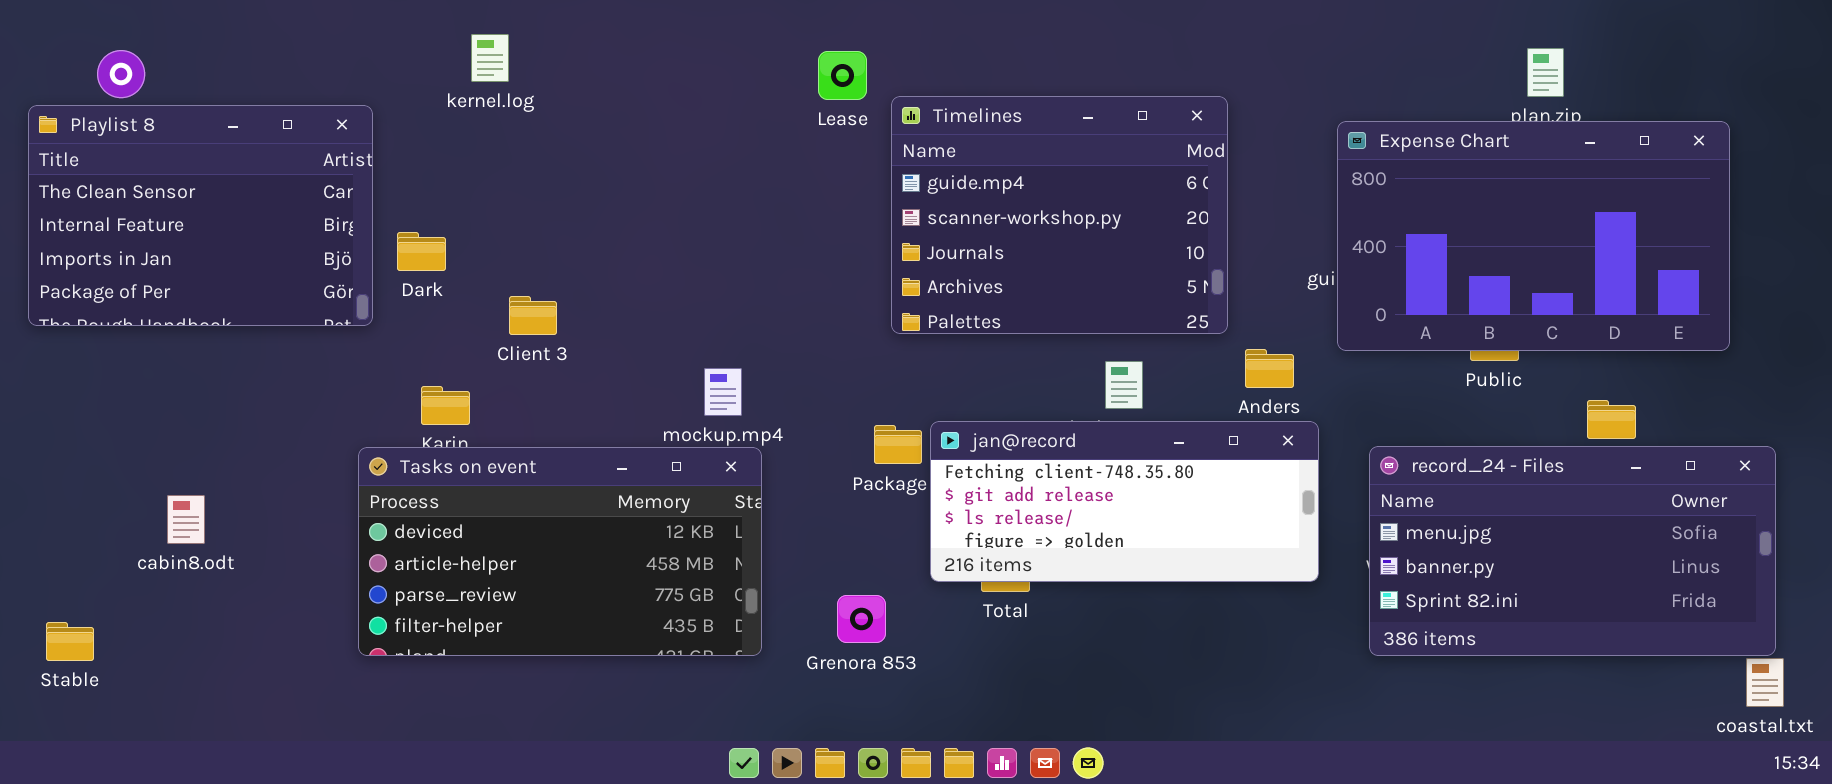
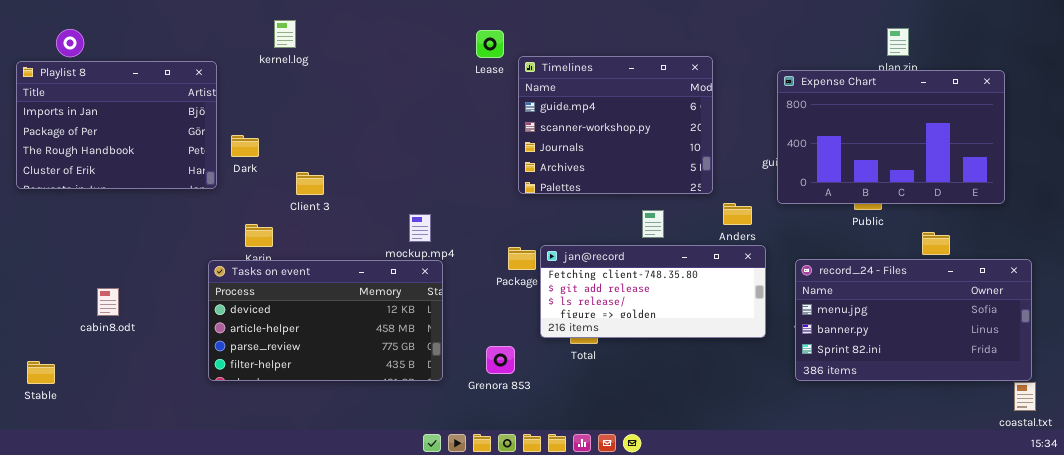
Playlist 8: [28,105,373,326] -> [16,61,217,189], scrolled down 2 rows

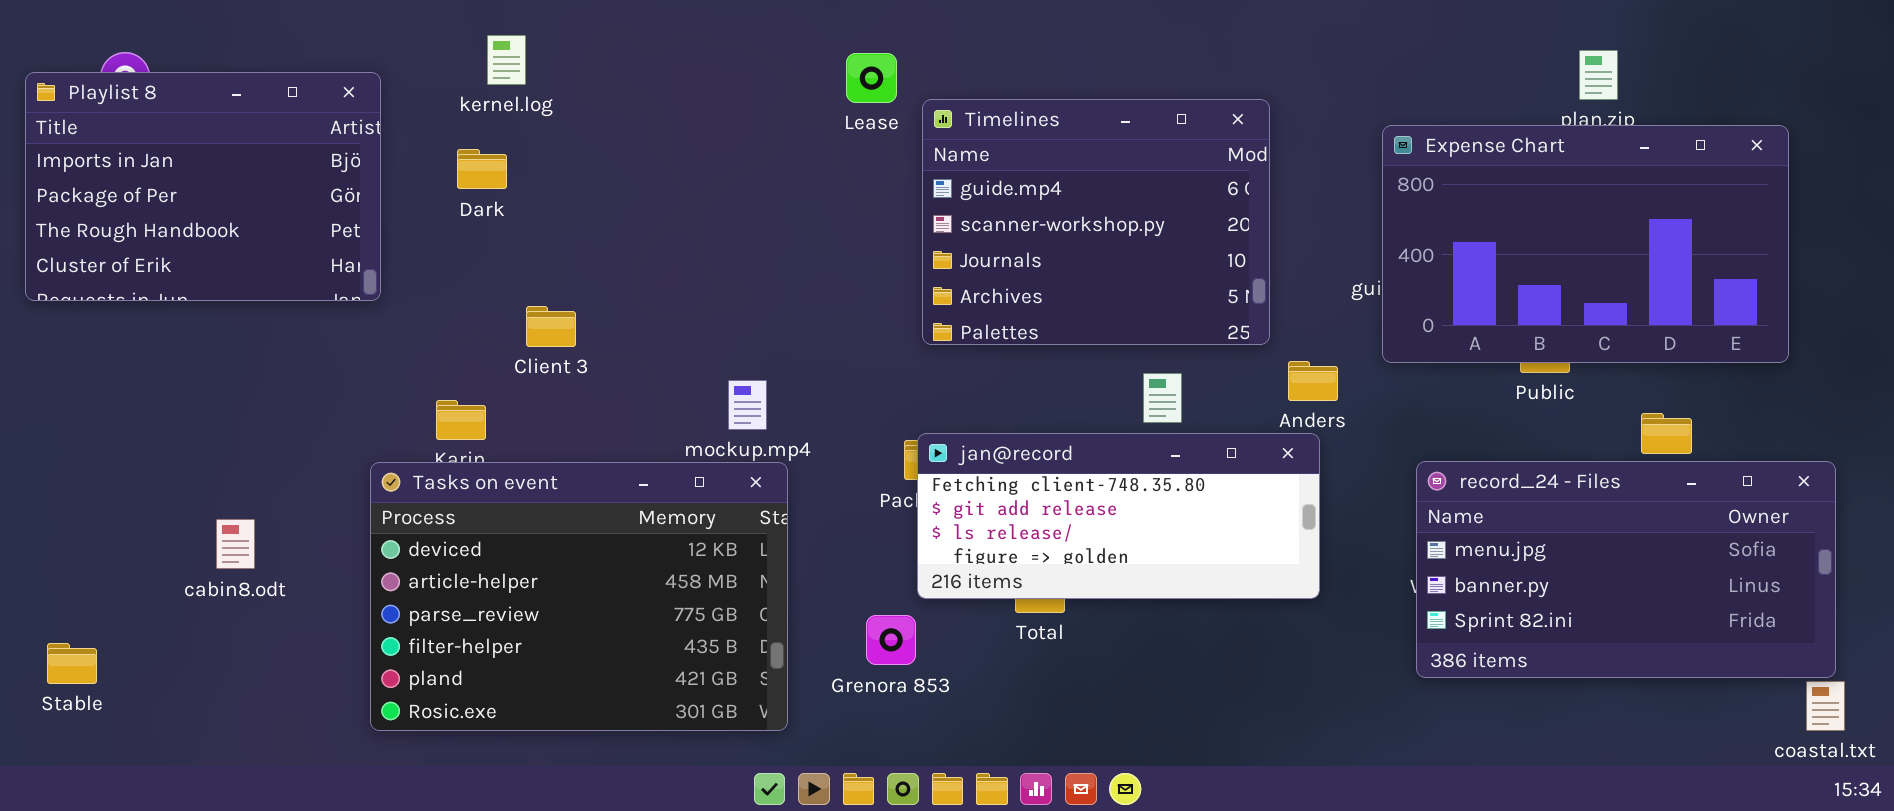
Playlist 8: [16,61,217,189] -> [25,72,381,301], moved
Dark: [231,135,259,157] -> [457,149,507,189], moved
jan@record: [540,245,766,338] -> [917,433,1320,599], moved
Tasks on event: [208,260,443,381] -> [370,462,788,731], resized
cabin8.odt: [97,288,119,316] -> [216,519,255,569], moved

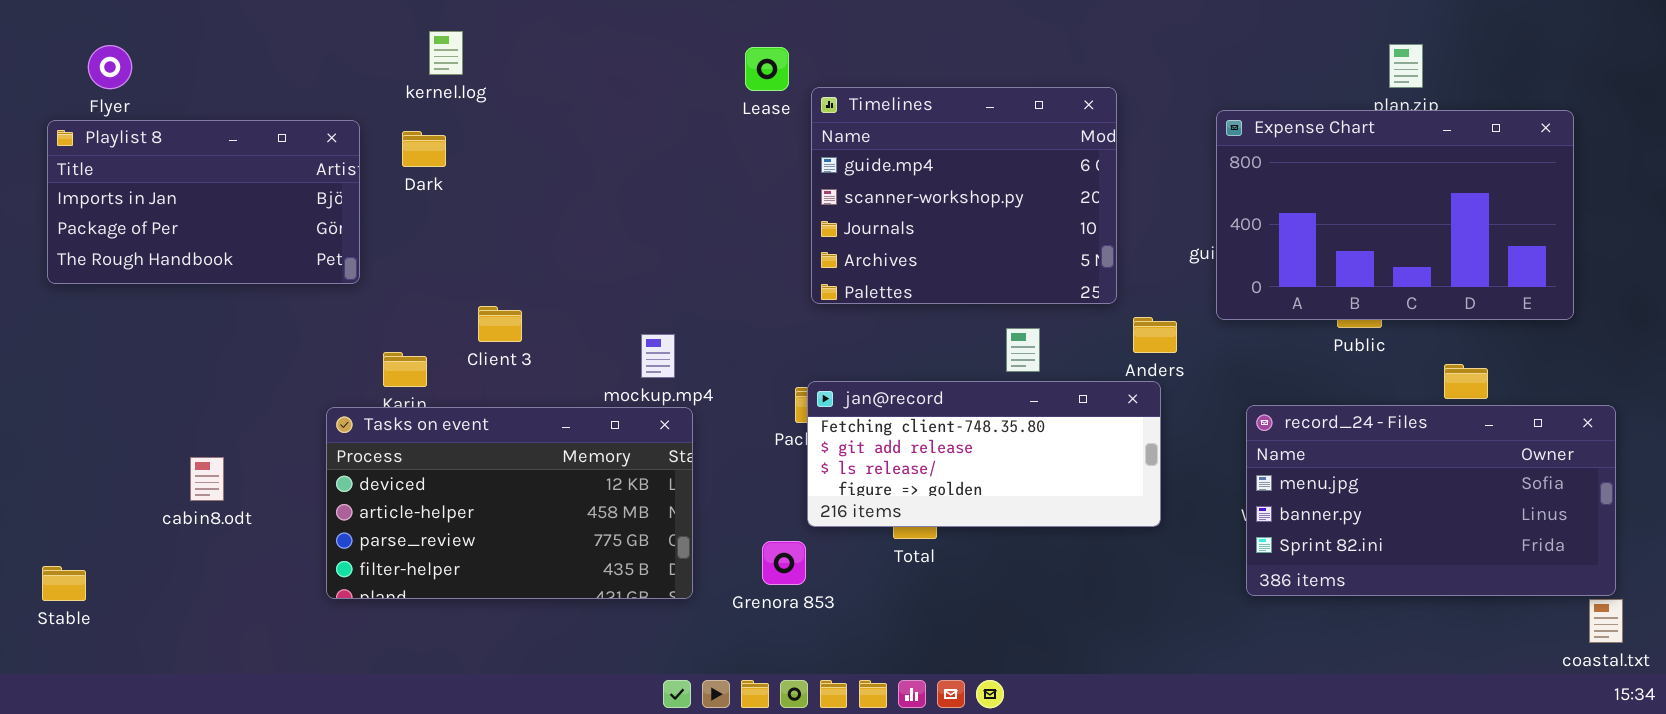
Playlist 8: [25,72,381,301] -> [47,120,360,284], moved, resized
Client 3: [526,306,576,347] -> [478,306,522,342], moved
Tasks on event: [370,462,788,731] -> [326,407,693,599], resized

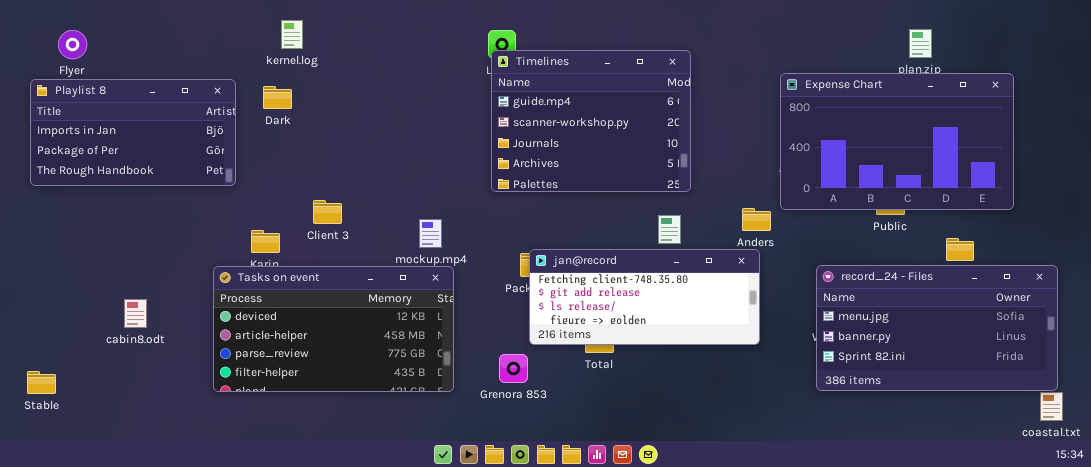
Timelines: [811,87,1117,304] -> [491,50,691,192], moved
Expense Chart: [1216,110,1574,320] -> [780,73,1014,210], moved

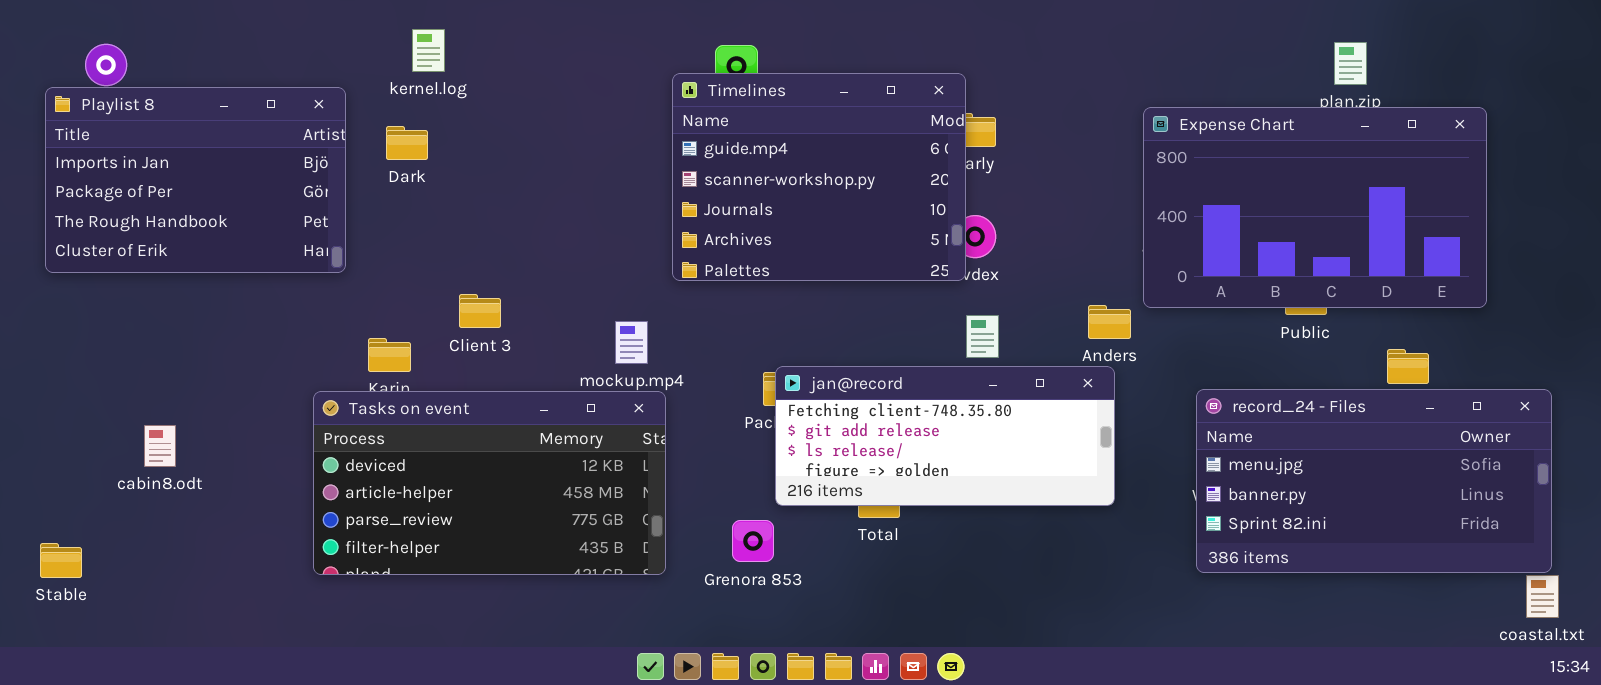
Timelines: [491,50,691,192] -> [672,73,966,281], moved
Playlist 8: [30,79,236,186] -> [45,87,346,273], resized
cabin8.odt: [124,299,147,328] -> [144,425,176,467], moved

